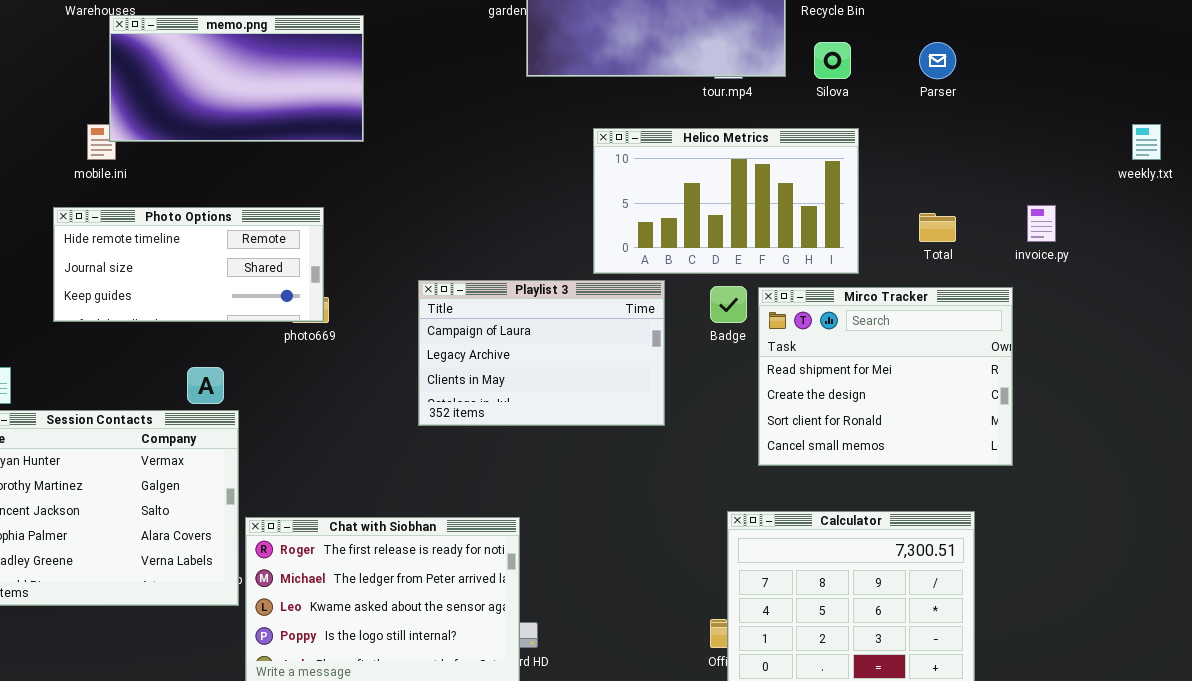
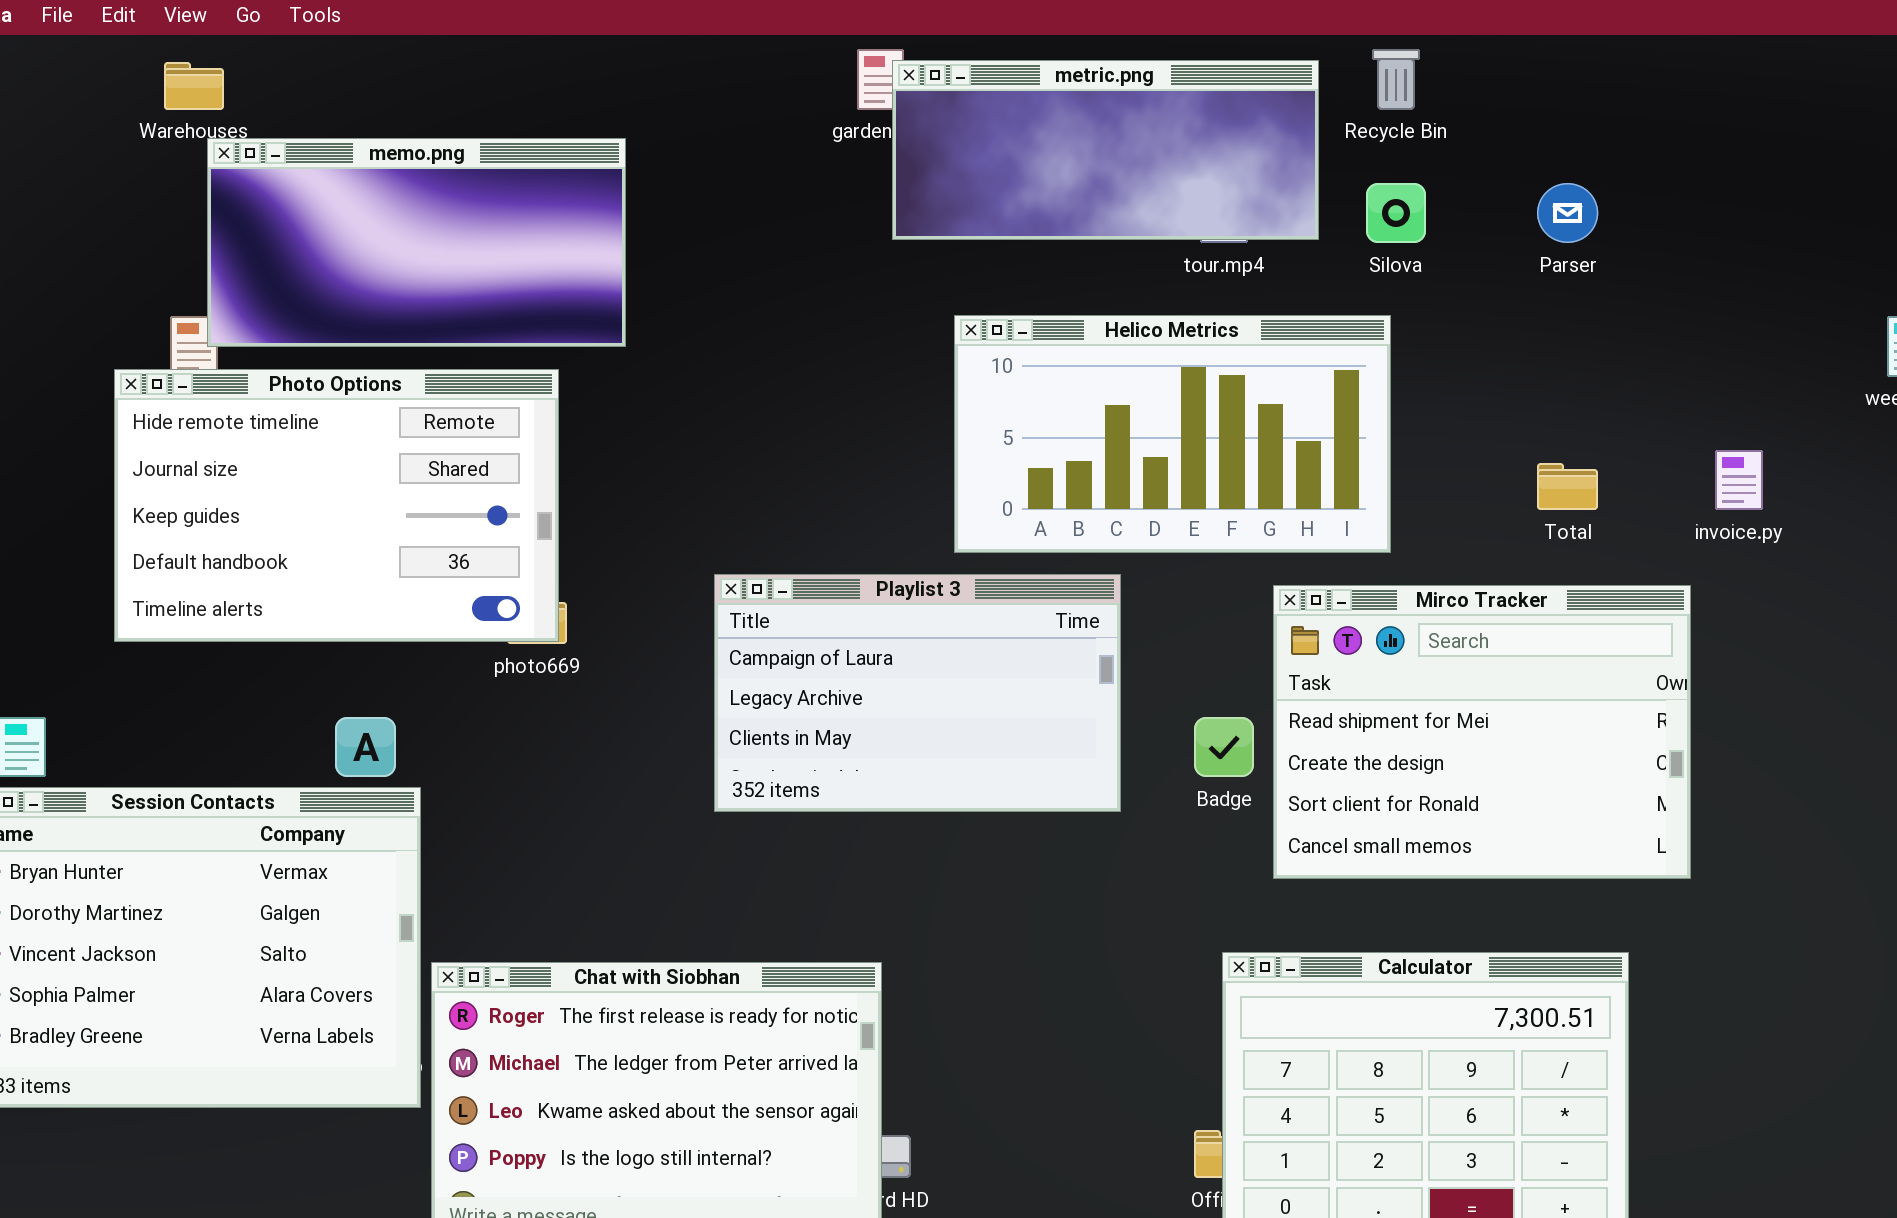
Helico Metrics: [593,128,859,274] -> [954,315,1391,553], moved
Photo Options: [53,207,324,322] -> [114,369,559,642], resized
Badge: [710,286,747,323] -> [1194,717,1254,777], moved

